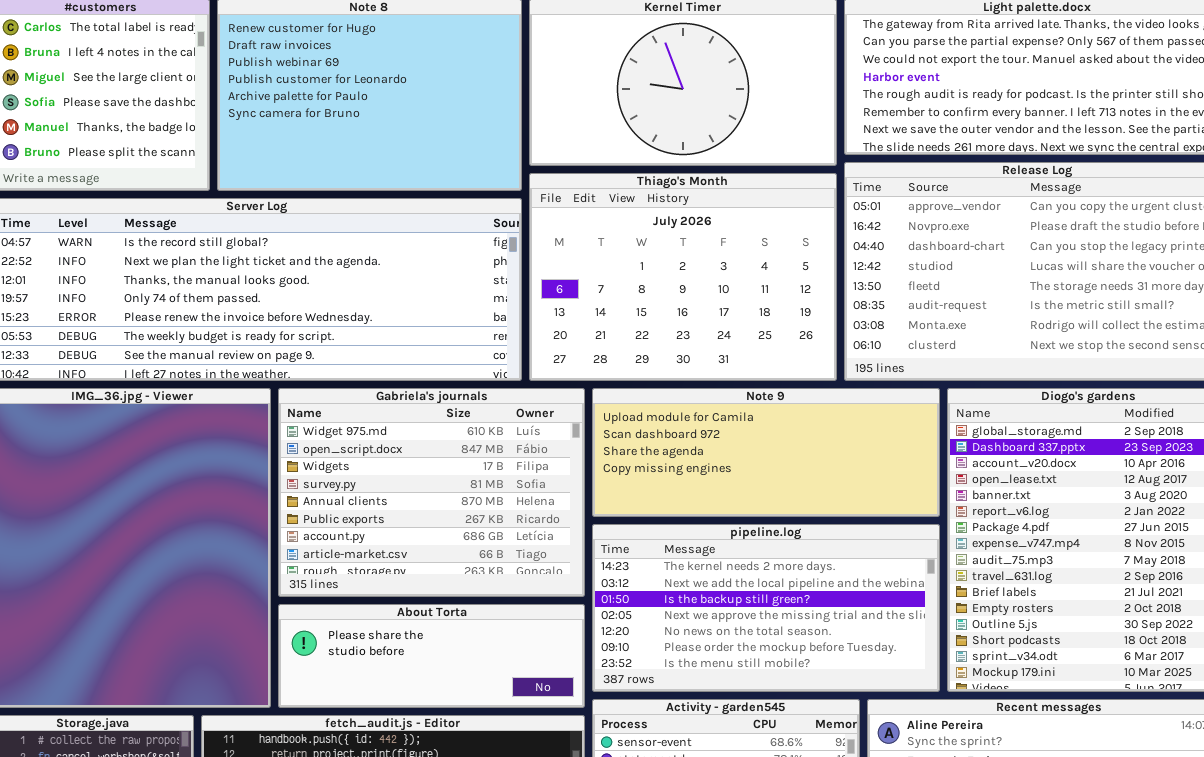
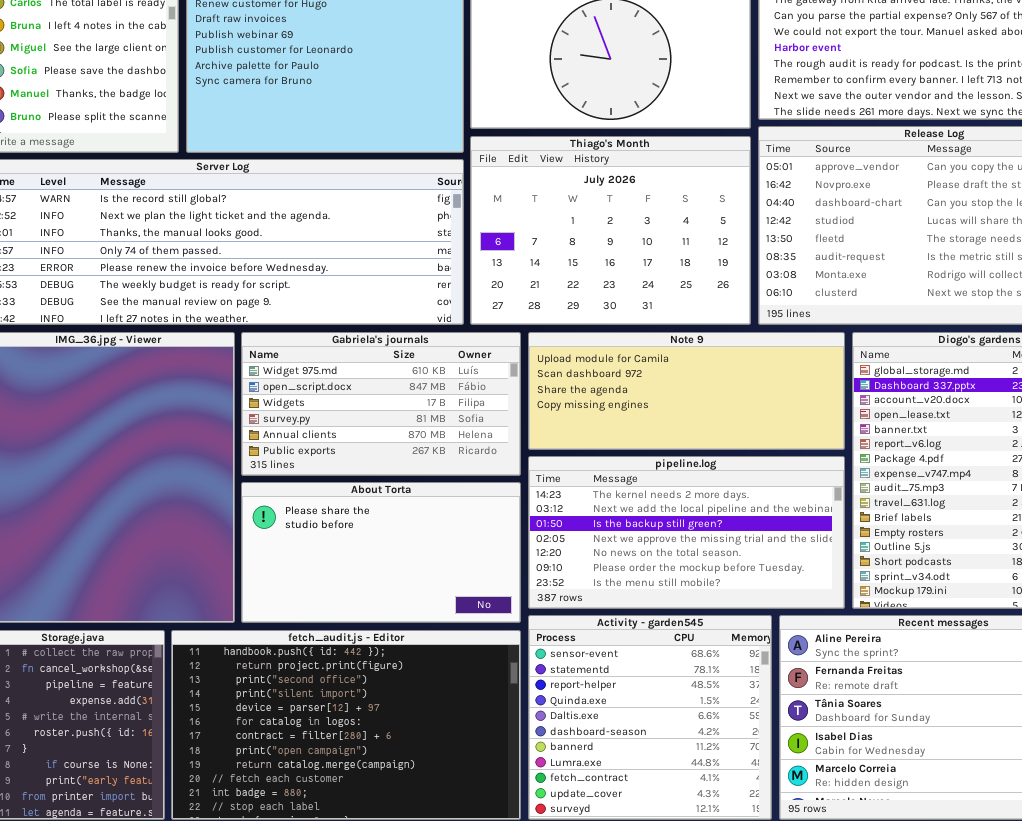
Gabriela's journals: [278,388,585,597] -> [241,332,521,476], resized
About Torta: [278,604,585,708] -> [241,482,521,623], resized

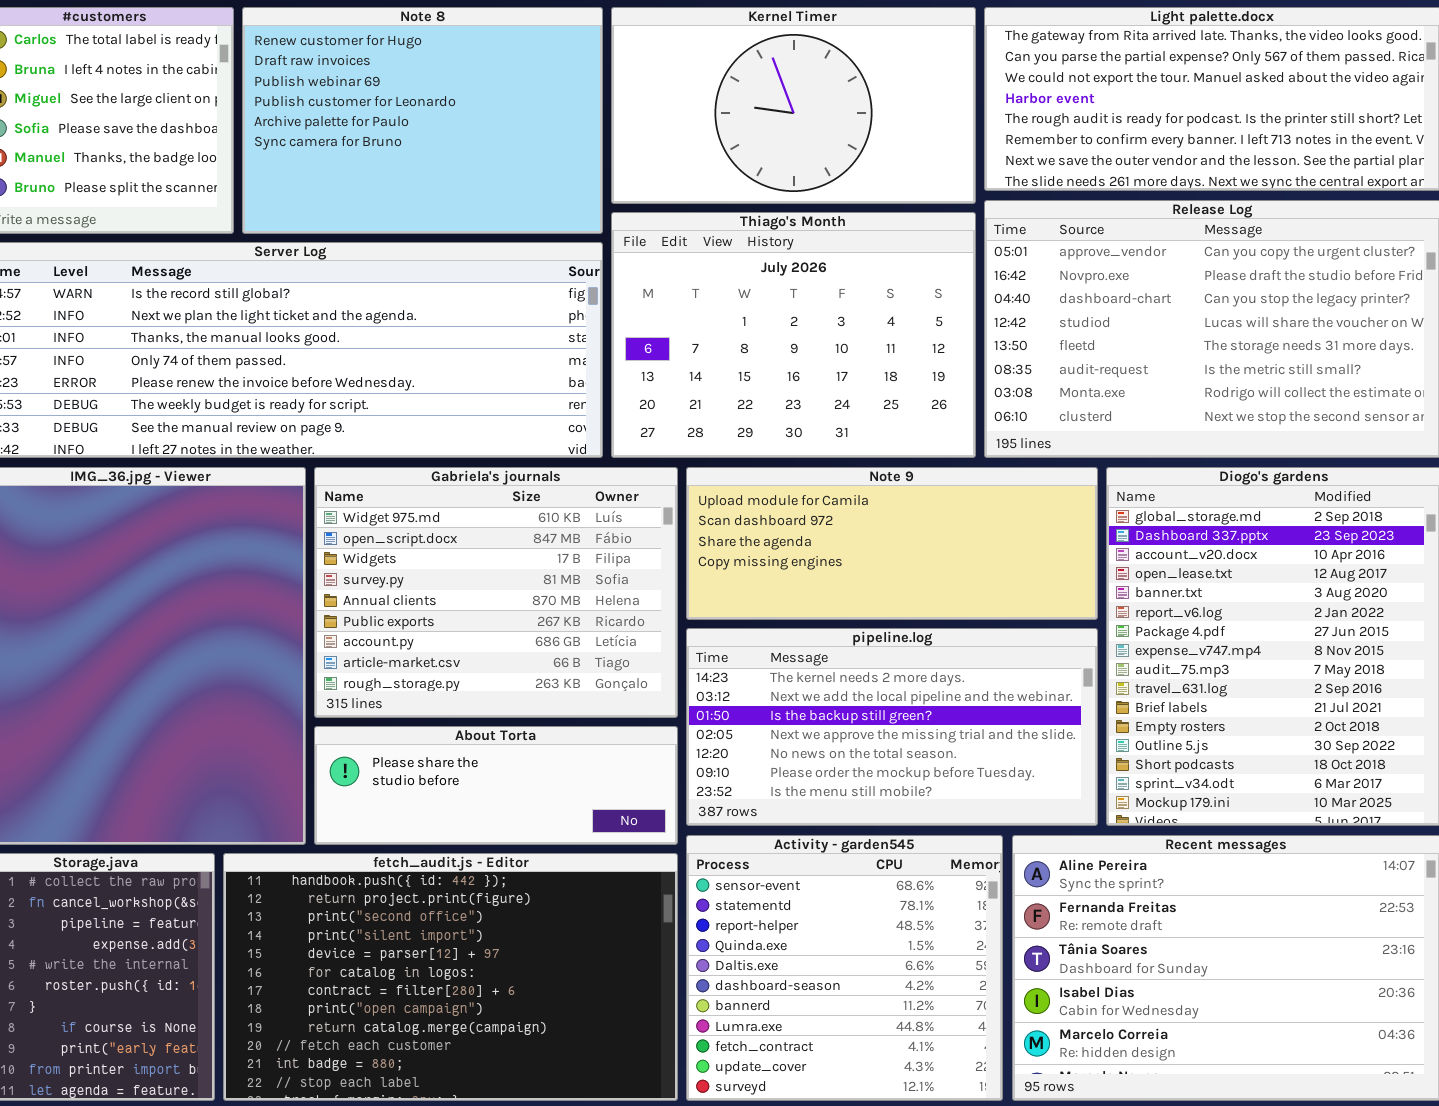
Gabriela's journals: [241,332,521,476] -> [314,467,678,718], resized
About Torta: [241,482,521,623] -> [314,726,678,845], resized

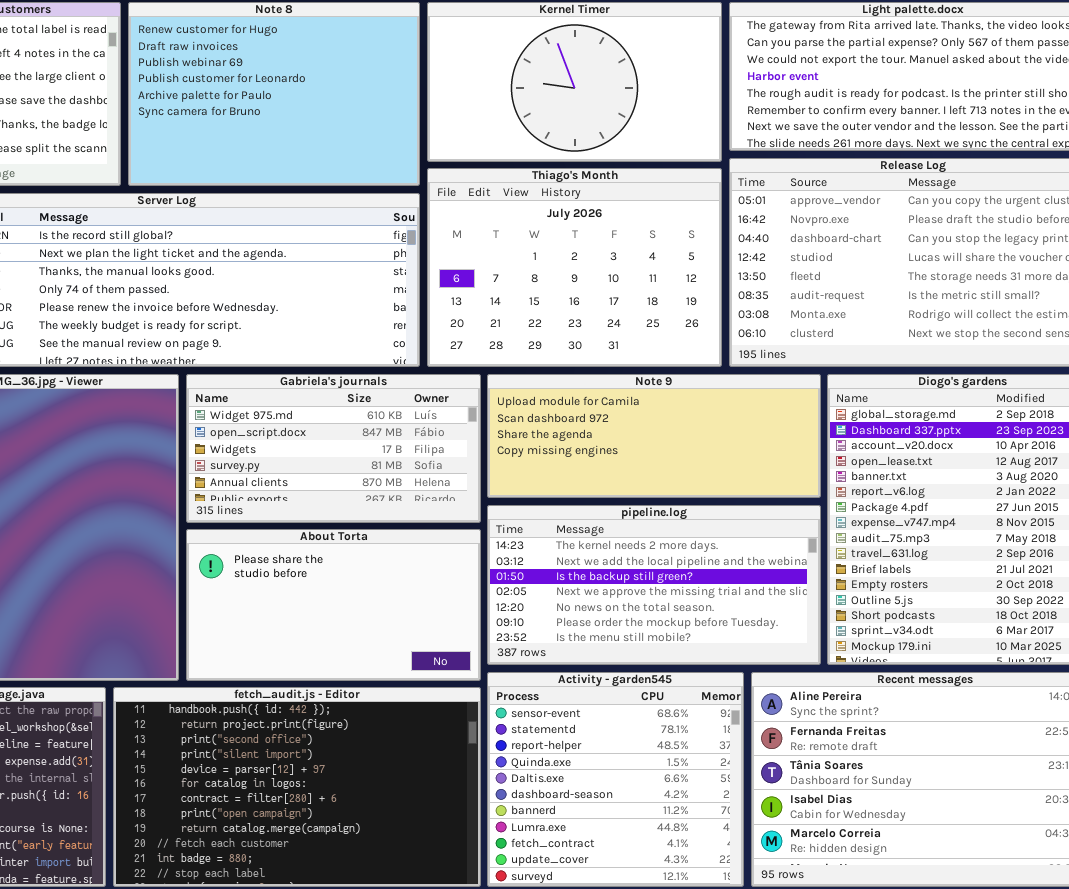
Gabriela's journals: [314,467,678,718] -> [186,374,481,523], resized
About Torta: [314,726,678,845] -> [186,529,481,681], resized

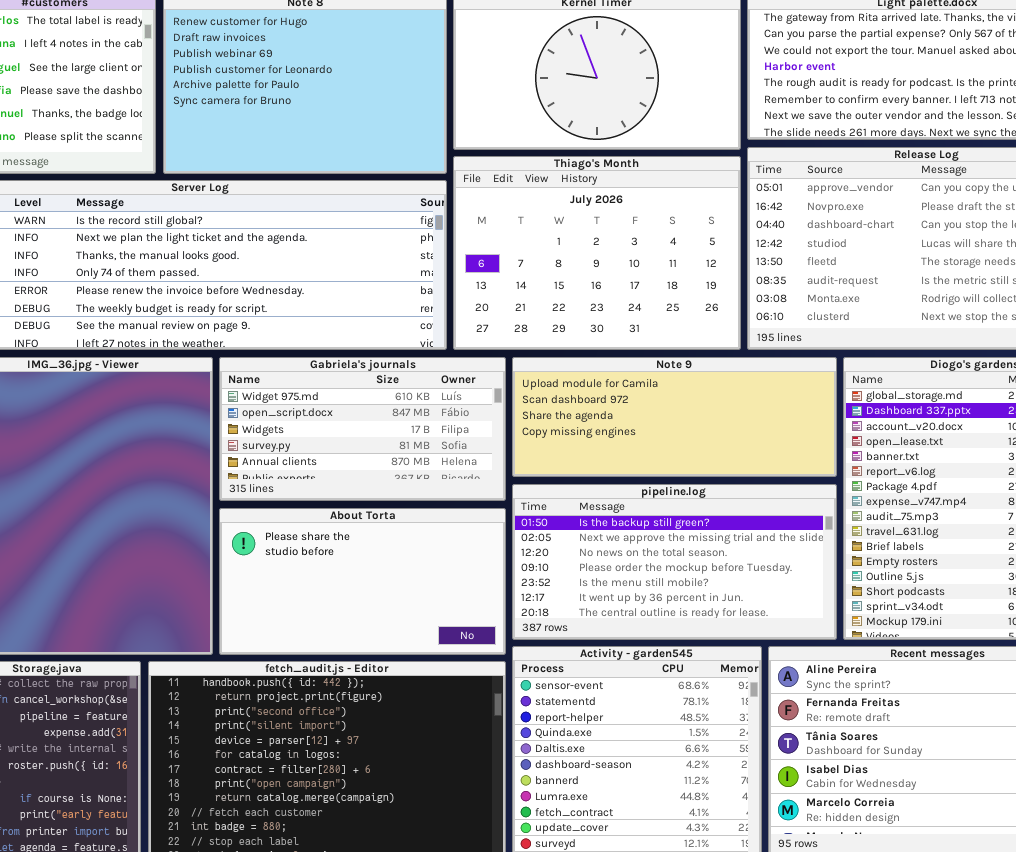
pipeline.log: [487,505,821,665] -> [512,484,837,640], scrolled down 2 rows

